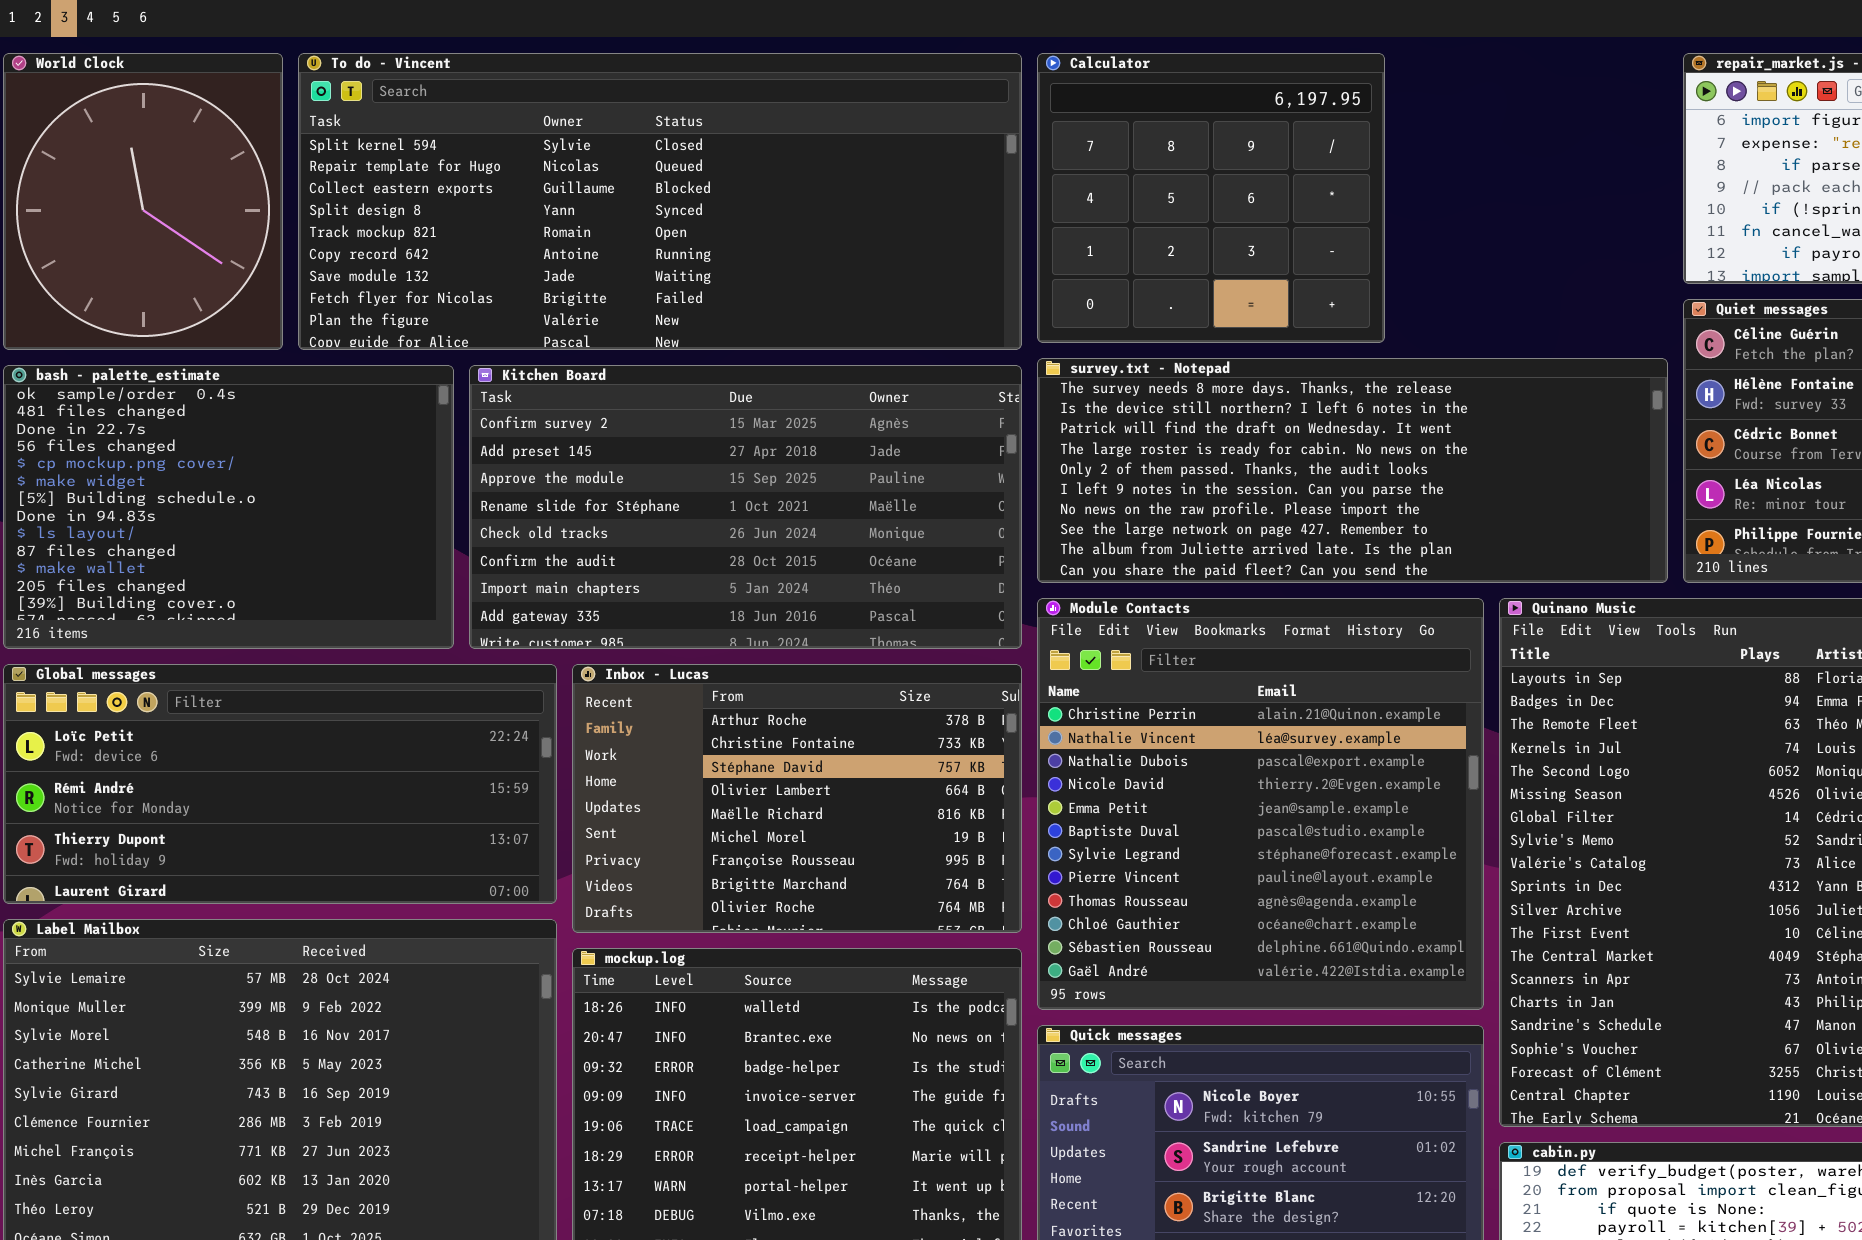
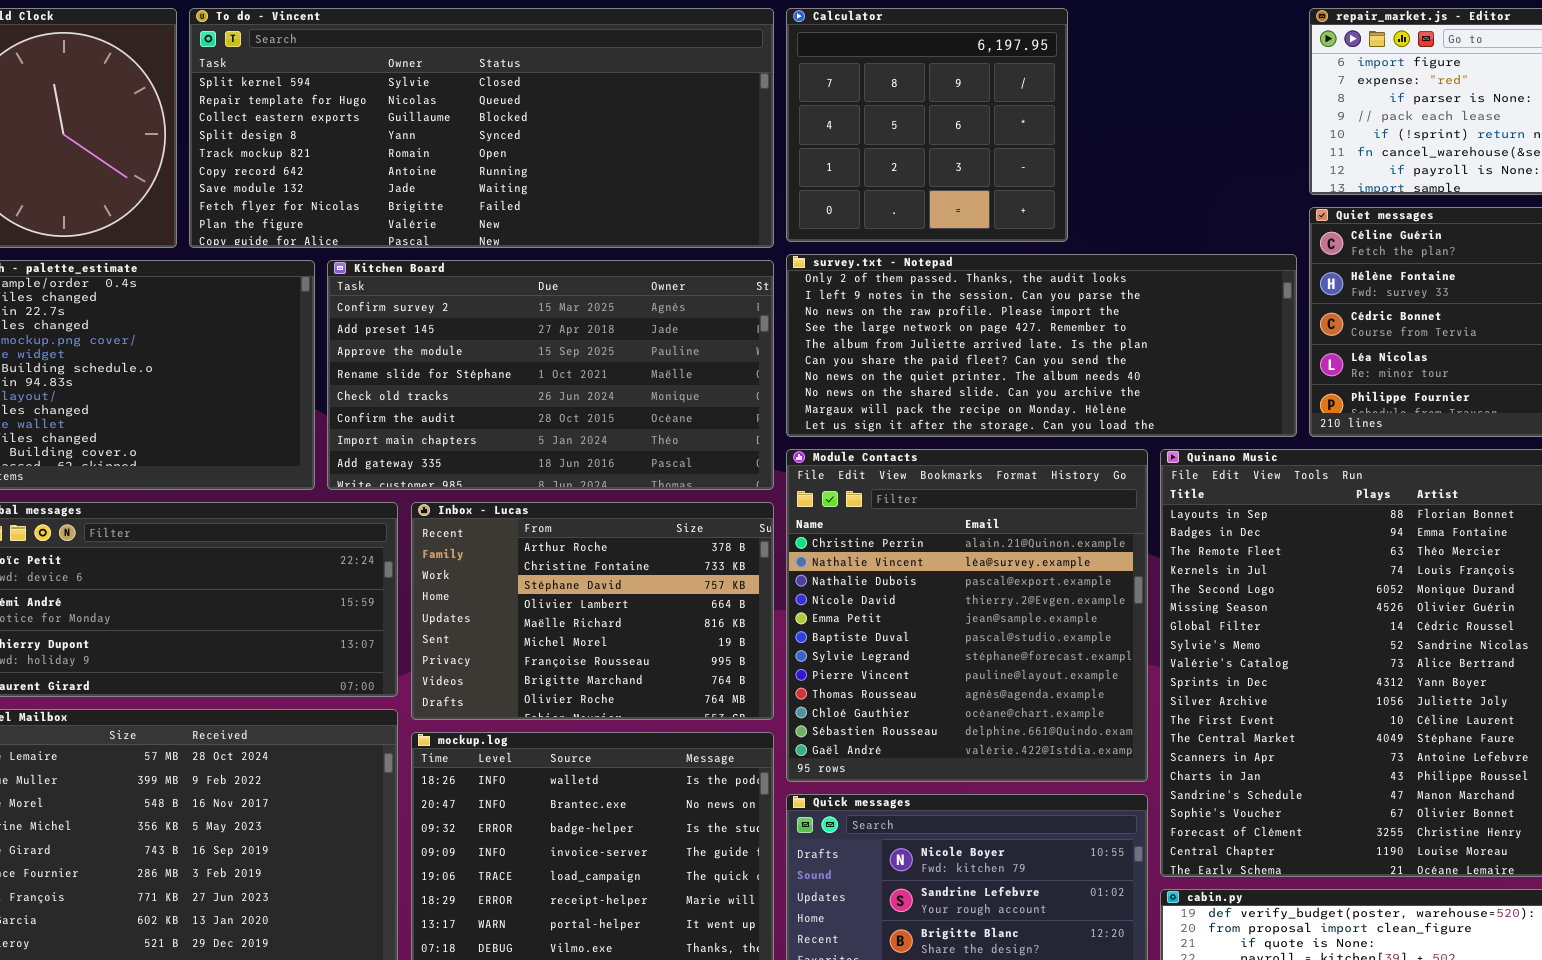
survey.txt - Notepad: [1037,358,1668,583] -> [786,254,1297,437], scrolled down 4 rows

